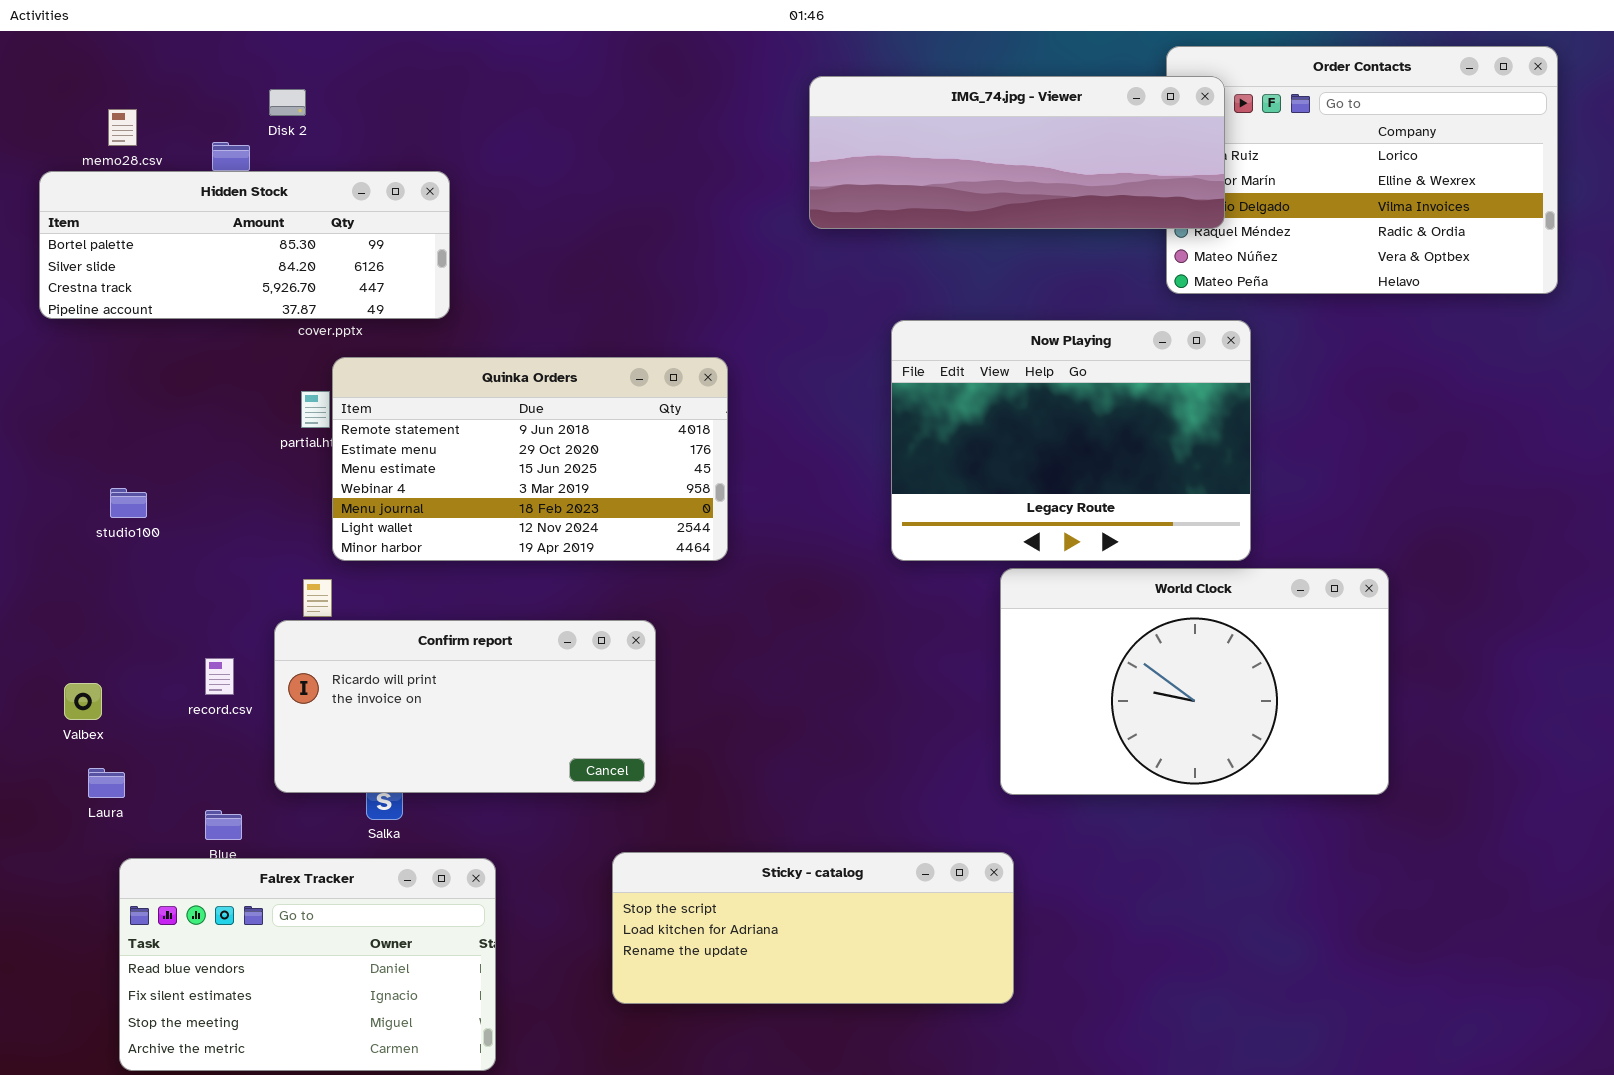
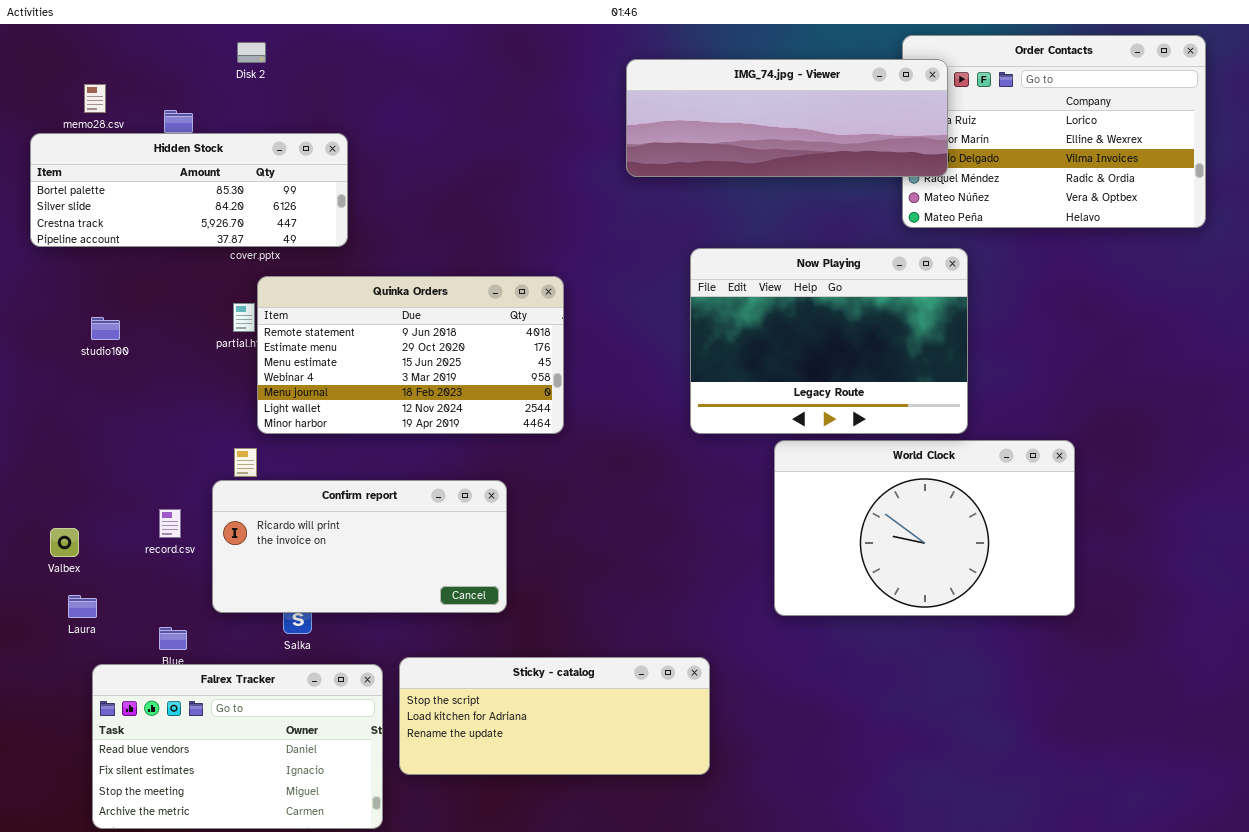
Disk 2: [269,89,306,116] -> [237,42,266,63], moved
studio100: [110,488,147,518] -> [91,317,120,340], moved
Sticky - catalog: [612,852,1014,1004] -> [399,657,710,775], moved

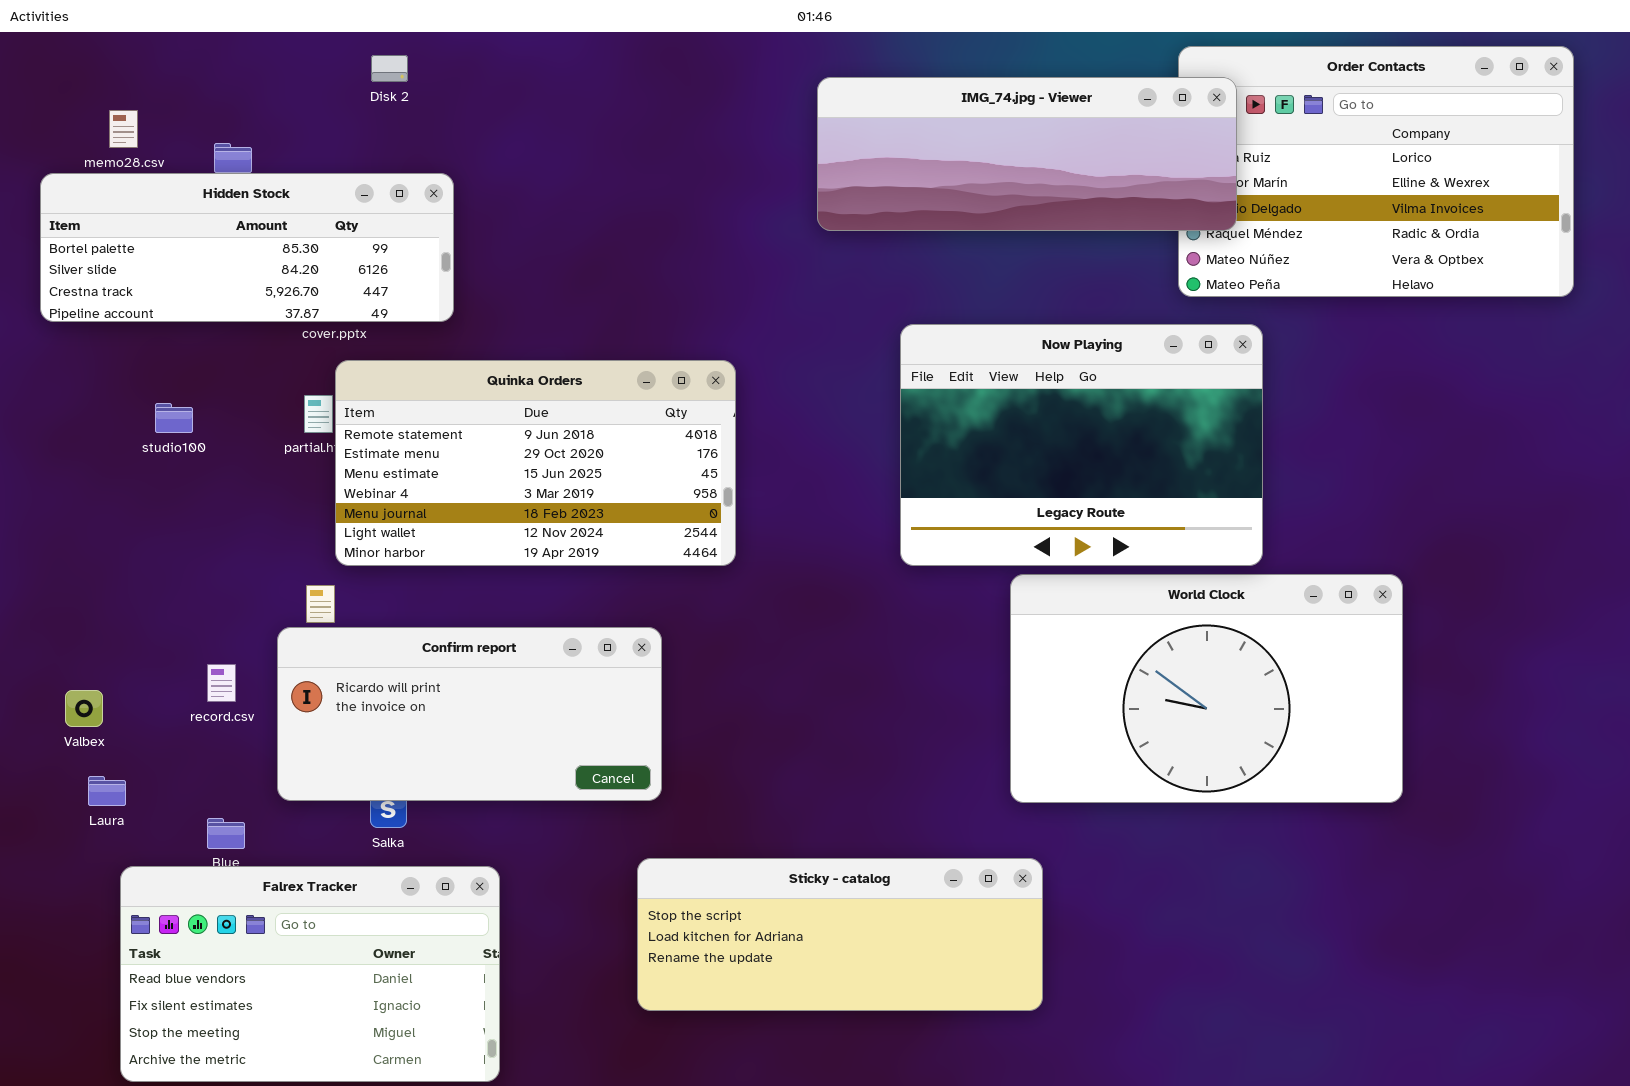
Disk 2: [237,42,266,63] -> [371,55,408,82], moved
studio100: [91,317,120,340] -> [155,403,193,433], moved
Sticky - catalog: [399,657,710,775] -> [637,858,1043,1011], moved

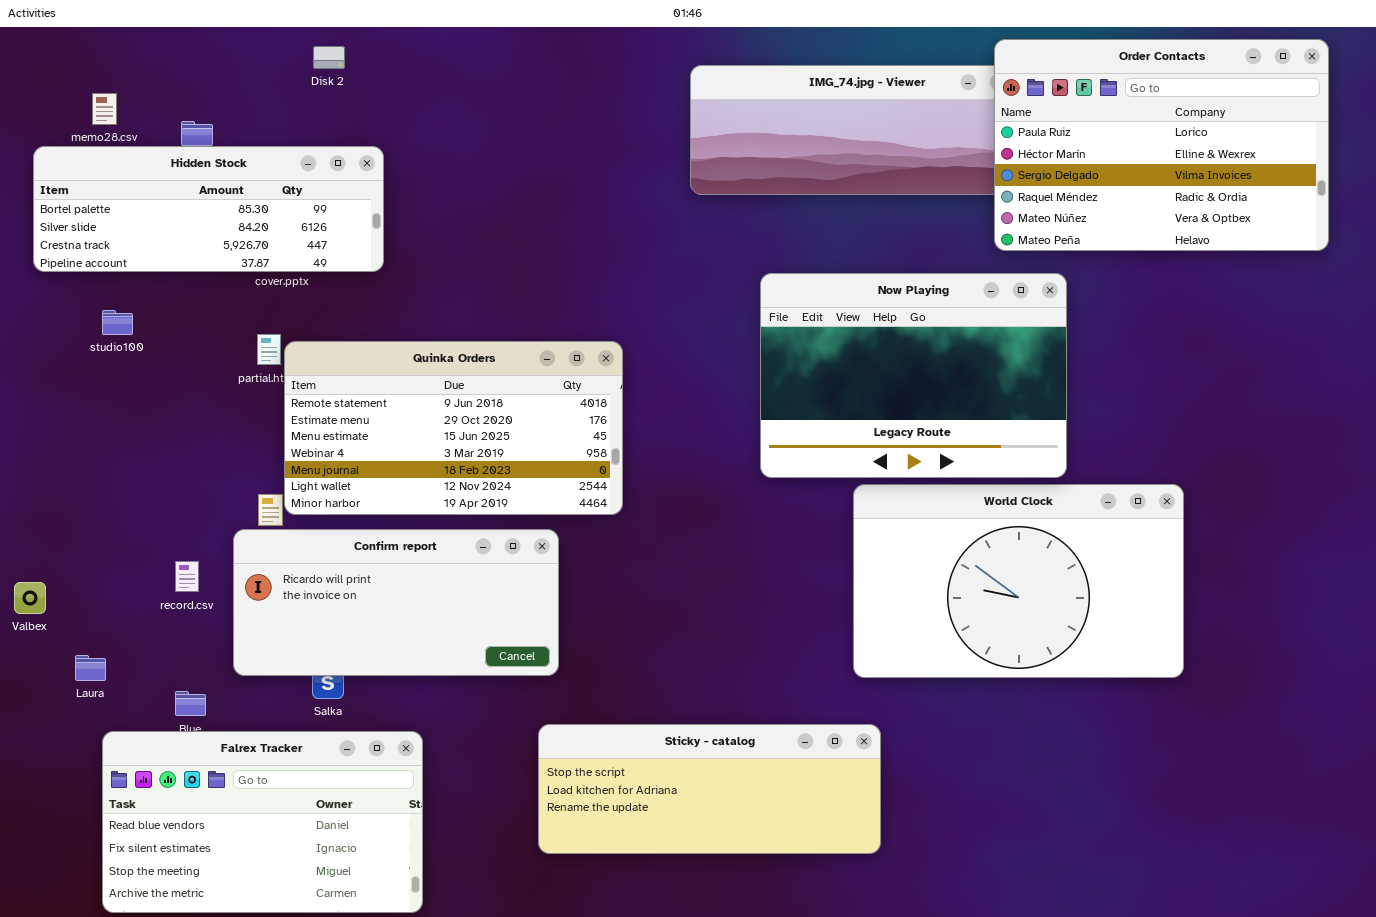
Order Contacts: [1178,46,1574,297] -> [994,39,1329,251], raised
Quinka Orders: [335,360,736,566] -> [284,341,623,515], moved
studio100: [155,403,193,433] -> [102,310,133,335], moved
Valbex: [65,690,103,727] -> [14,582,46,614], moved

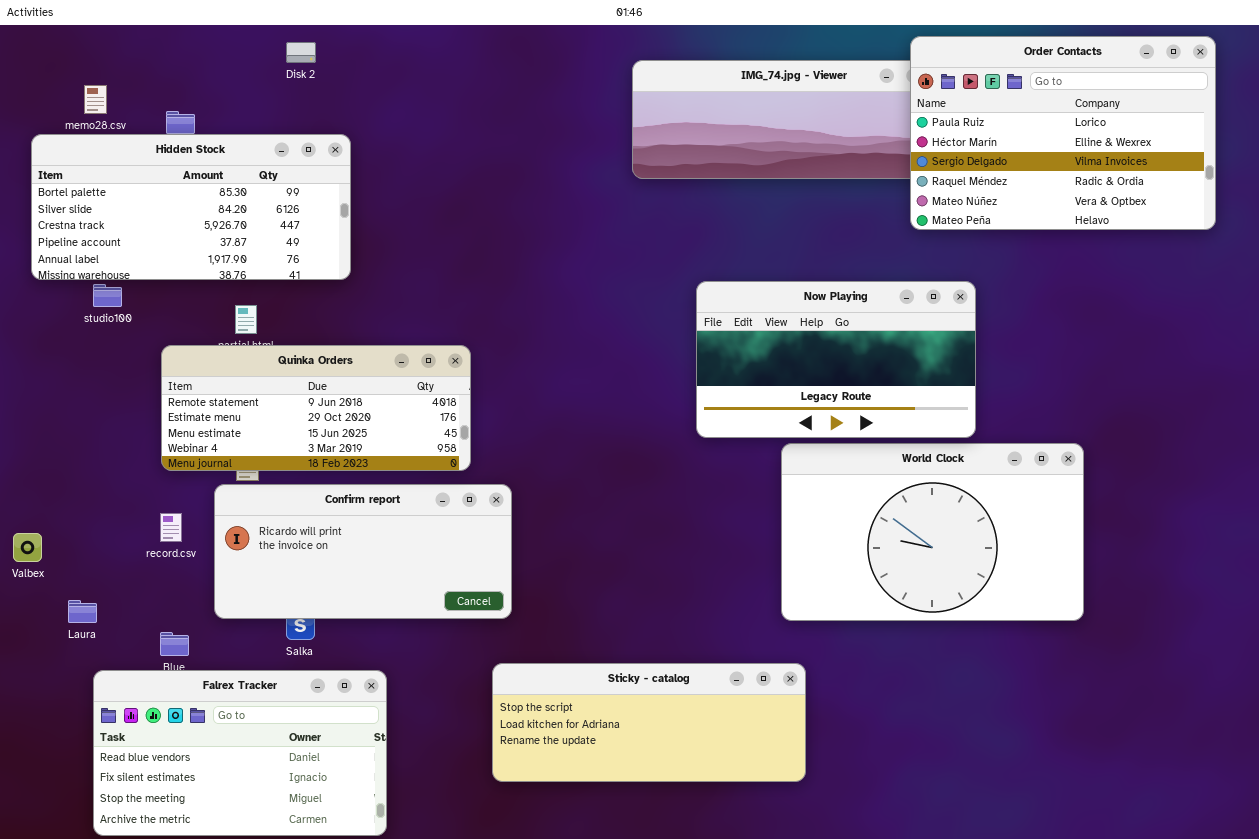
Hidden Stock: [33,146,384,272] -> [31,134,351,280], resized
Now Playing: [760,273,1067,478] -> [696,281,976,438], resized
Quinka Orders: [284,341,623,515] -> [161,345,471,471], moved, resized

